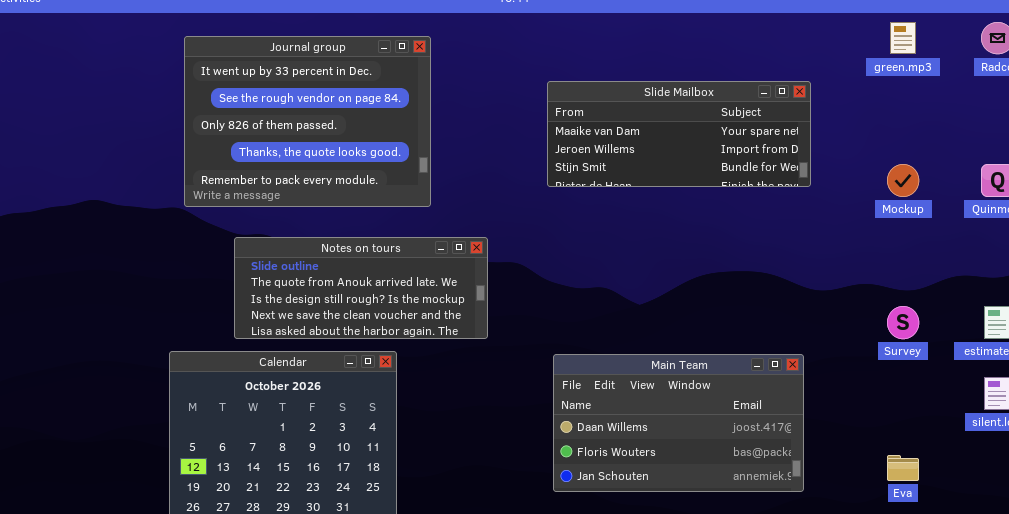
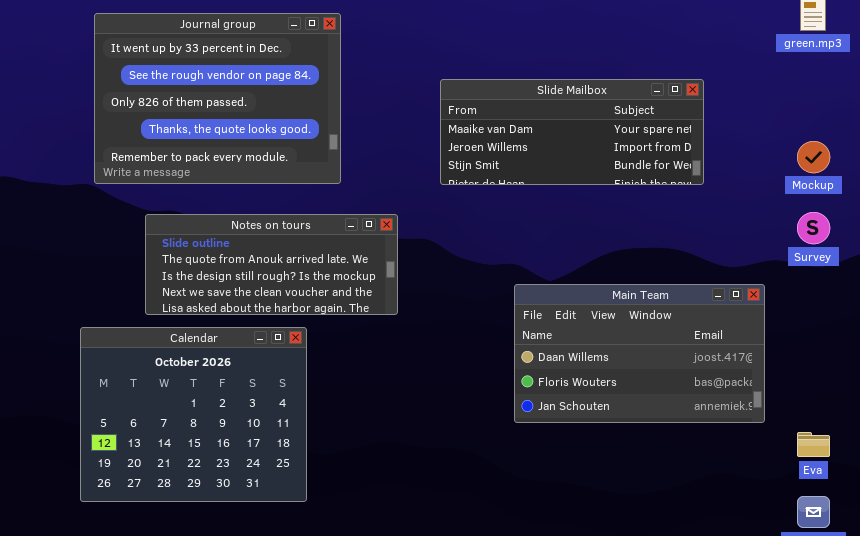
Slide Mailbox: [547,81,811,187] -> [440,79,704,185], moved
Survey: [887,306,919,339] -> [797,212,830,244], moved
Main Team: [553,354,804,492] -> [514,284,765,423], moved

